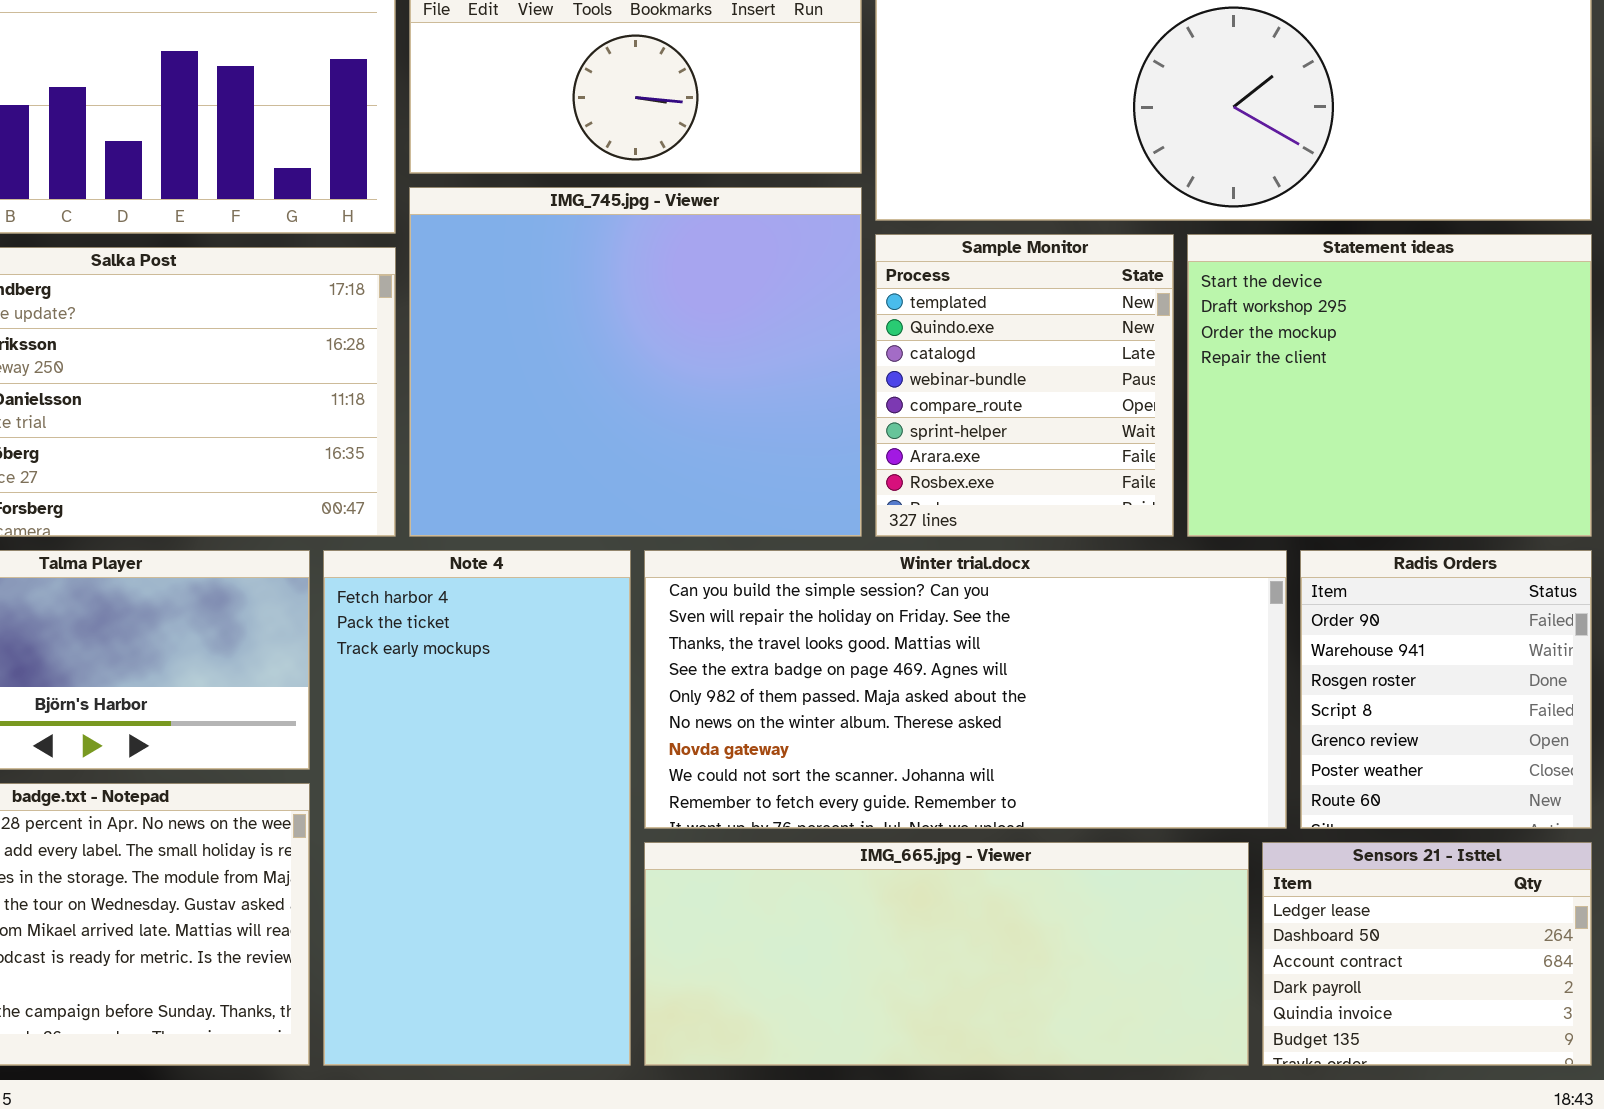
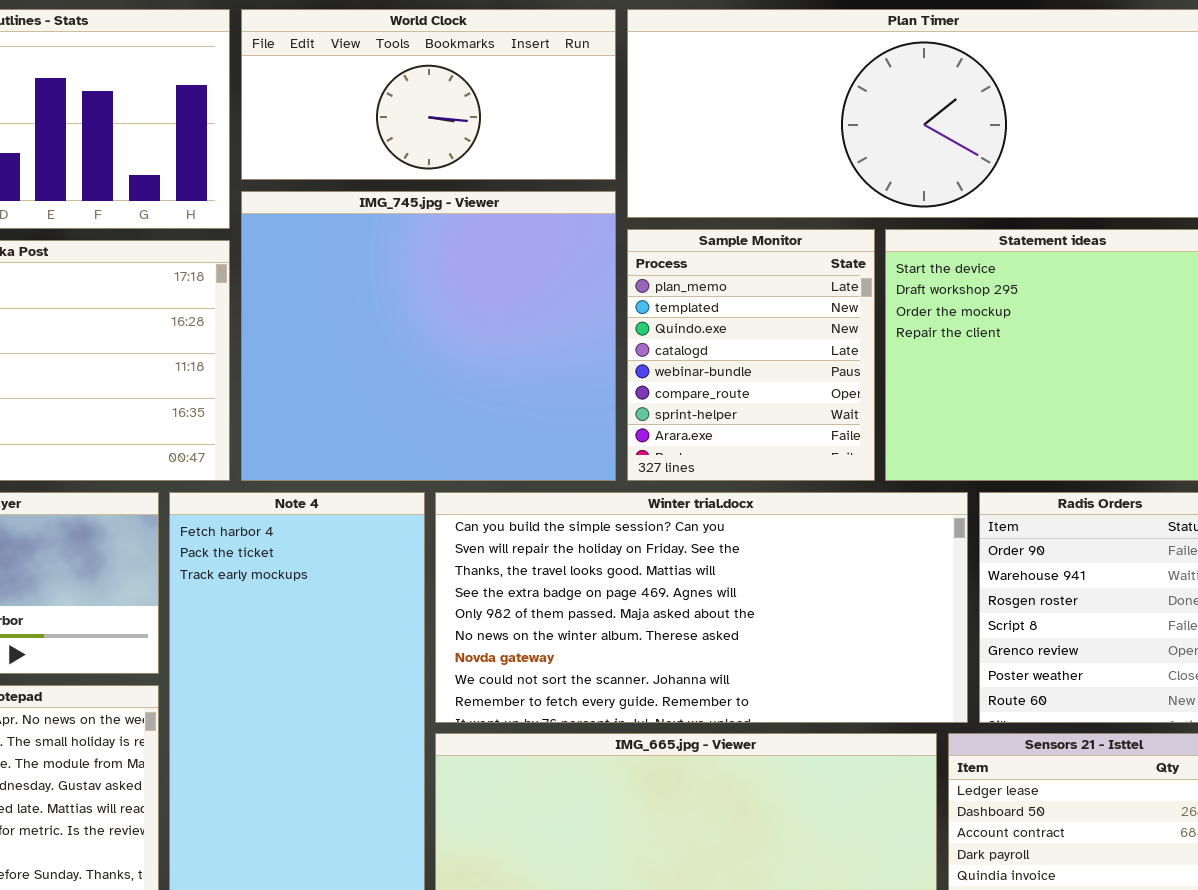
Sample Monitor: [875,234,1174,537] -> [627,229,875,481], scrolled up 1 row

